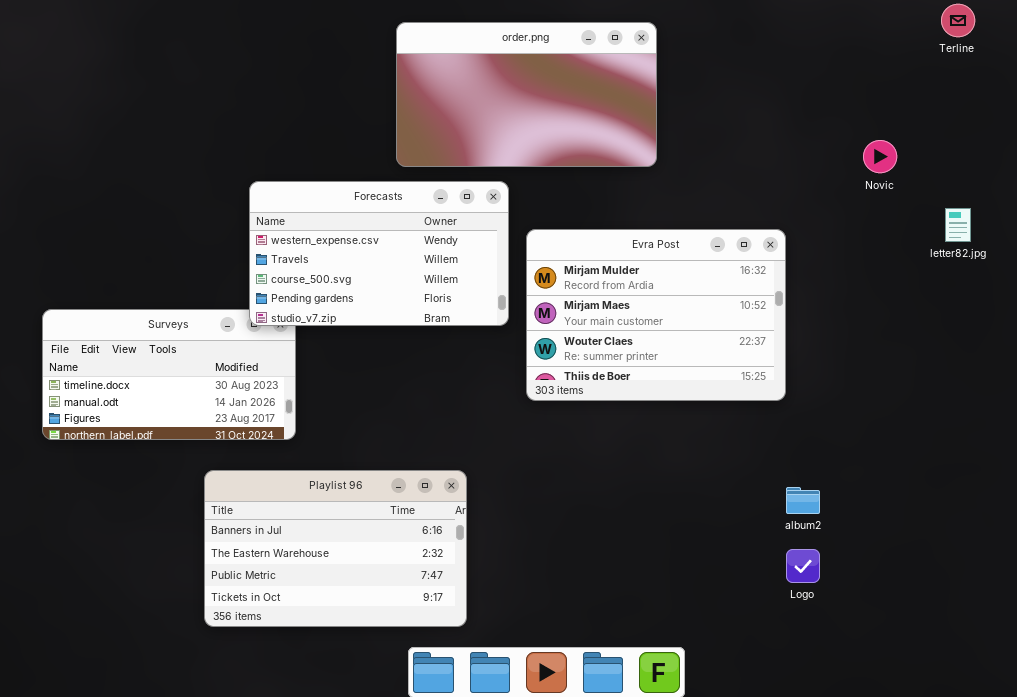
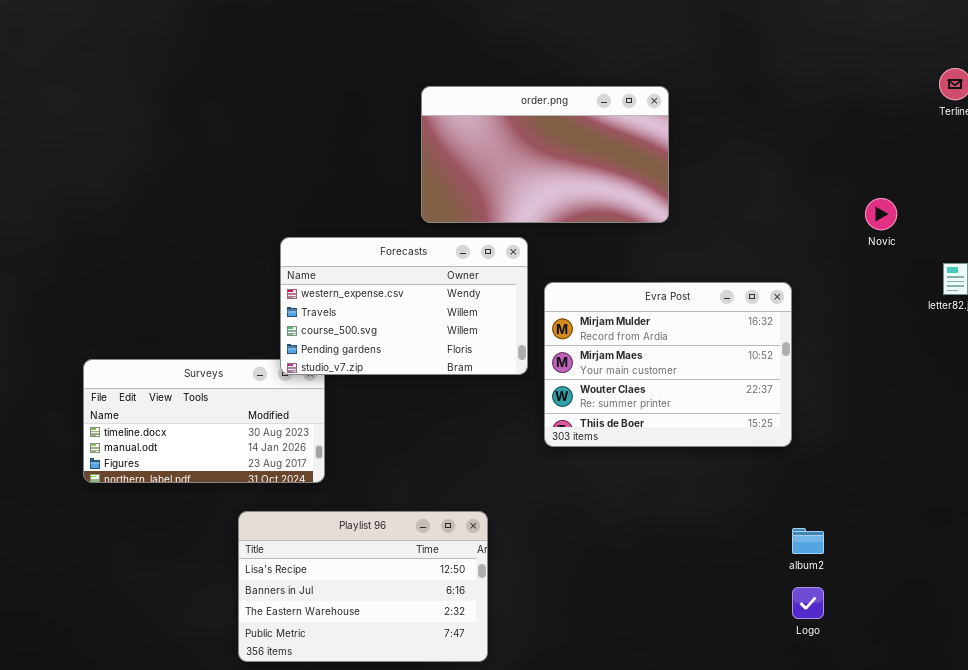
Playlist 96: [204,470,467,627] -> [238,511,488,662], scrolled up 1 row

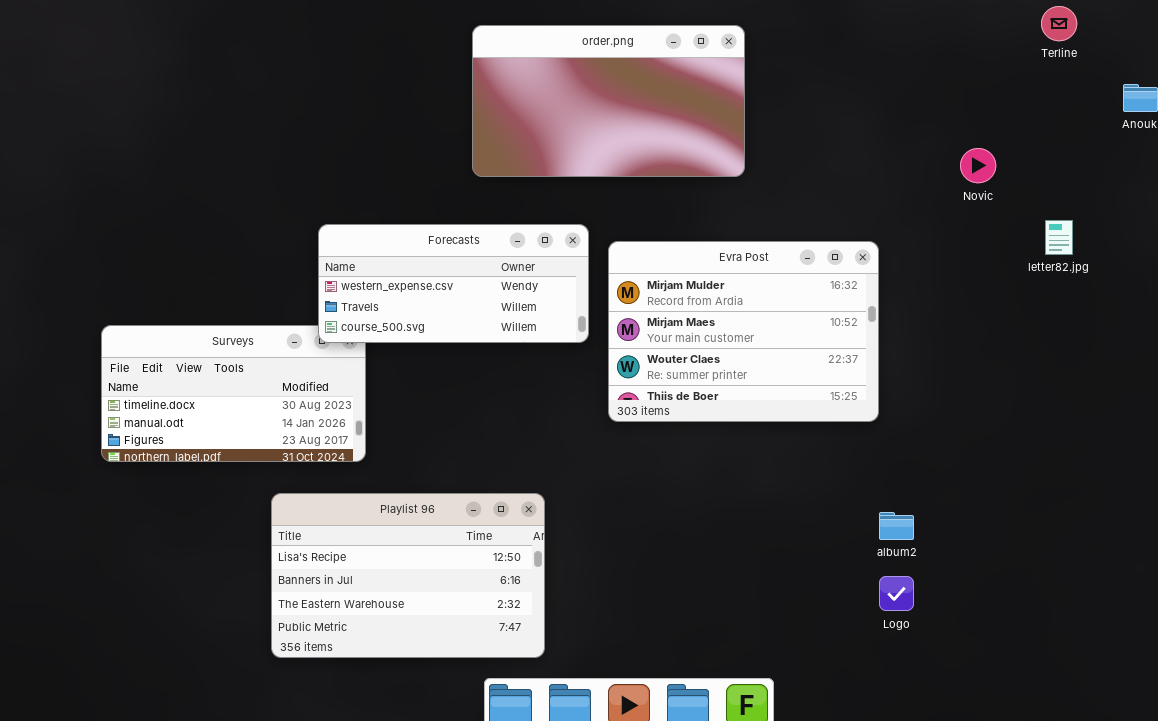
Forecasts: [280,237,528,375] -> [318,224,589,343], resized

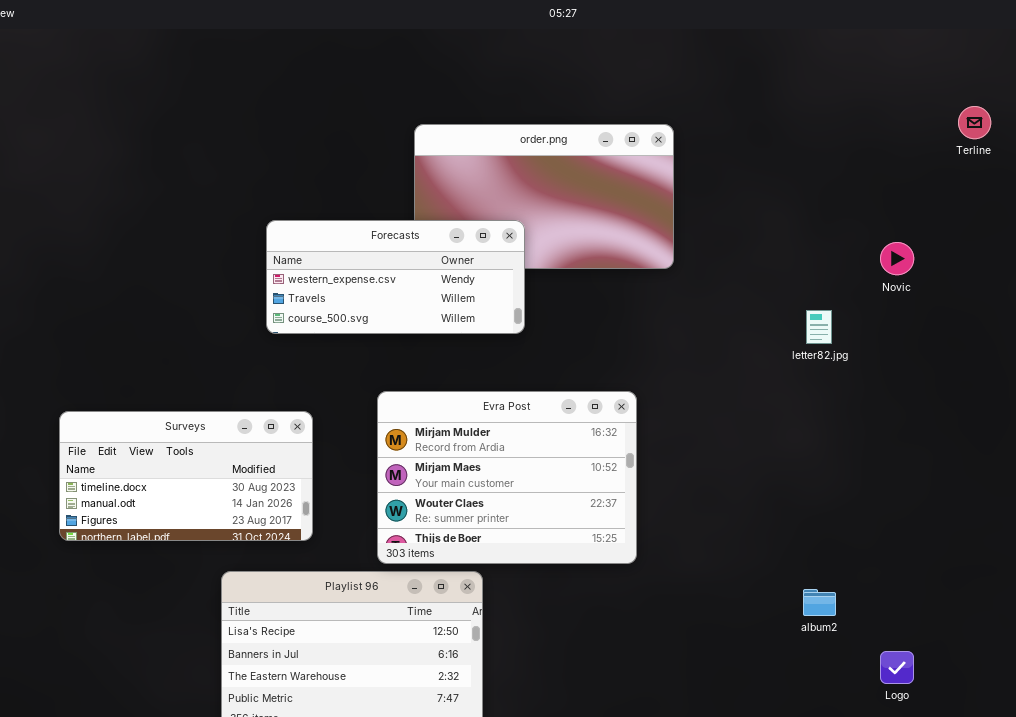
letter82.jpg: [1045,220,1073,255] -> [806,310,832,344], moved
Forecasts: [318,224,589,343] -> [266,220,525,334], moved
Evra Post: [608,241,879,422] -> [377,391,637,564], moved
Logo: [879,576,914,611] -> [880,651,914,684], moved

